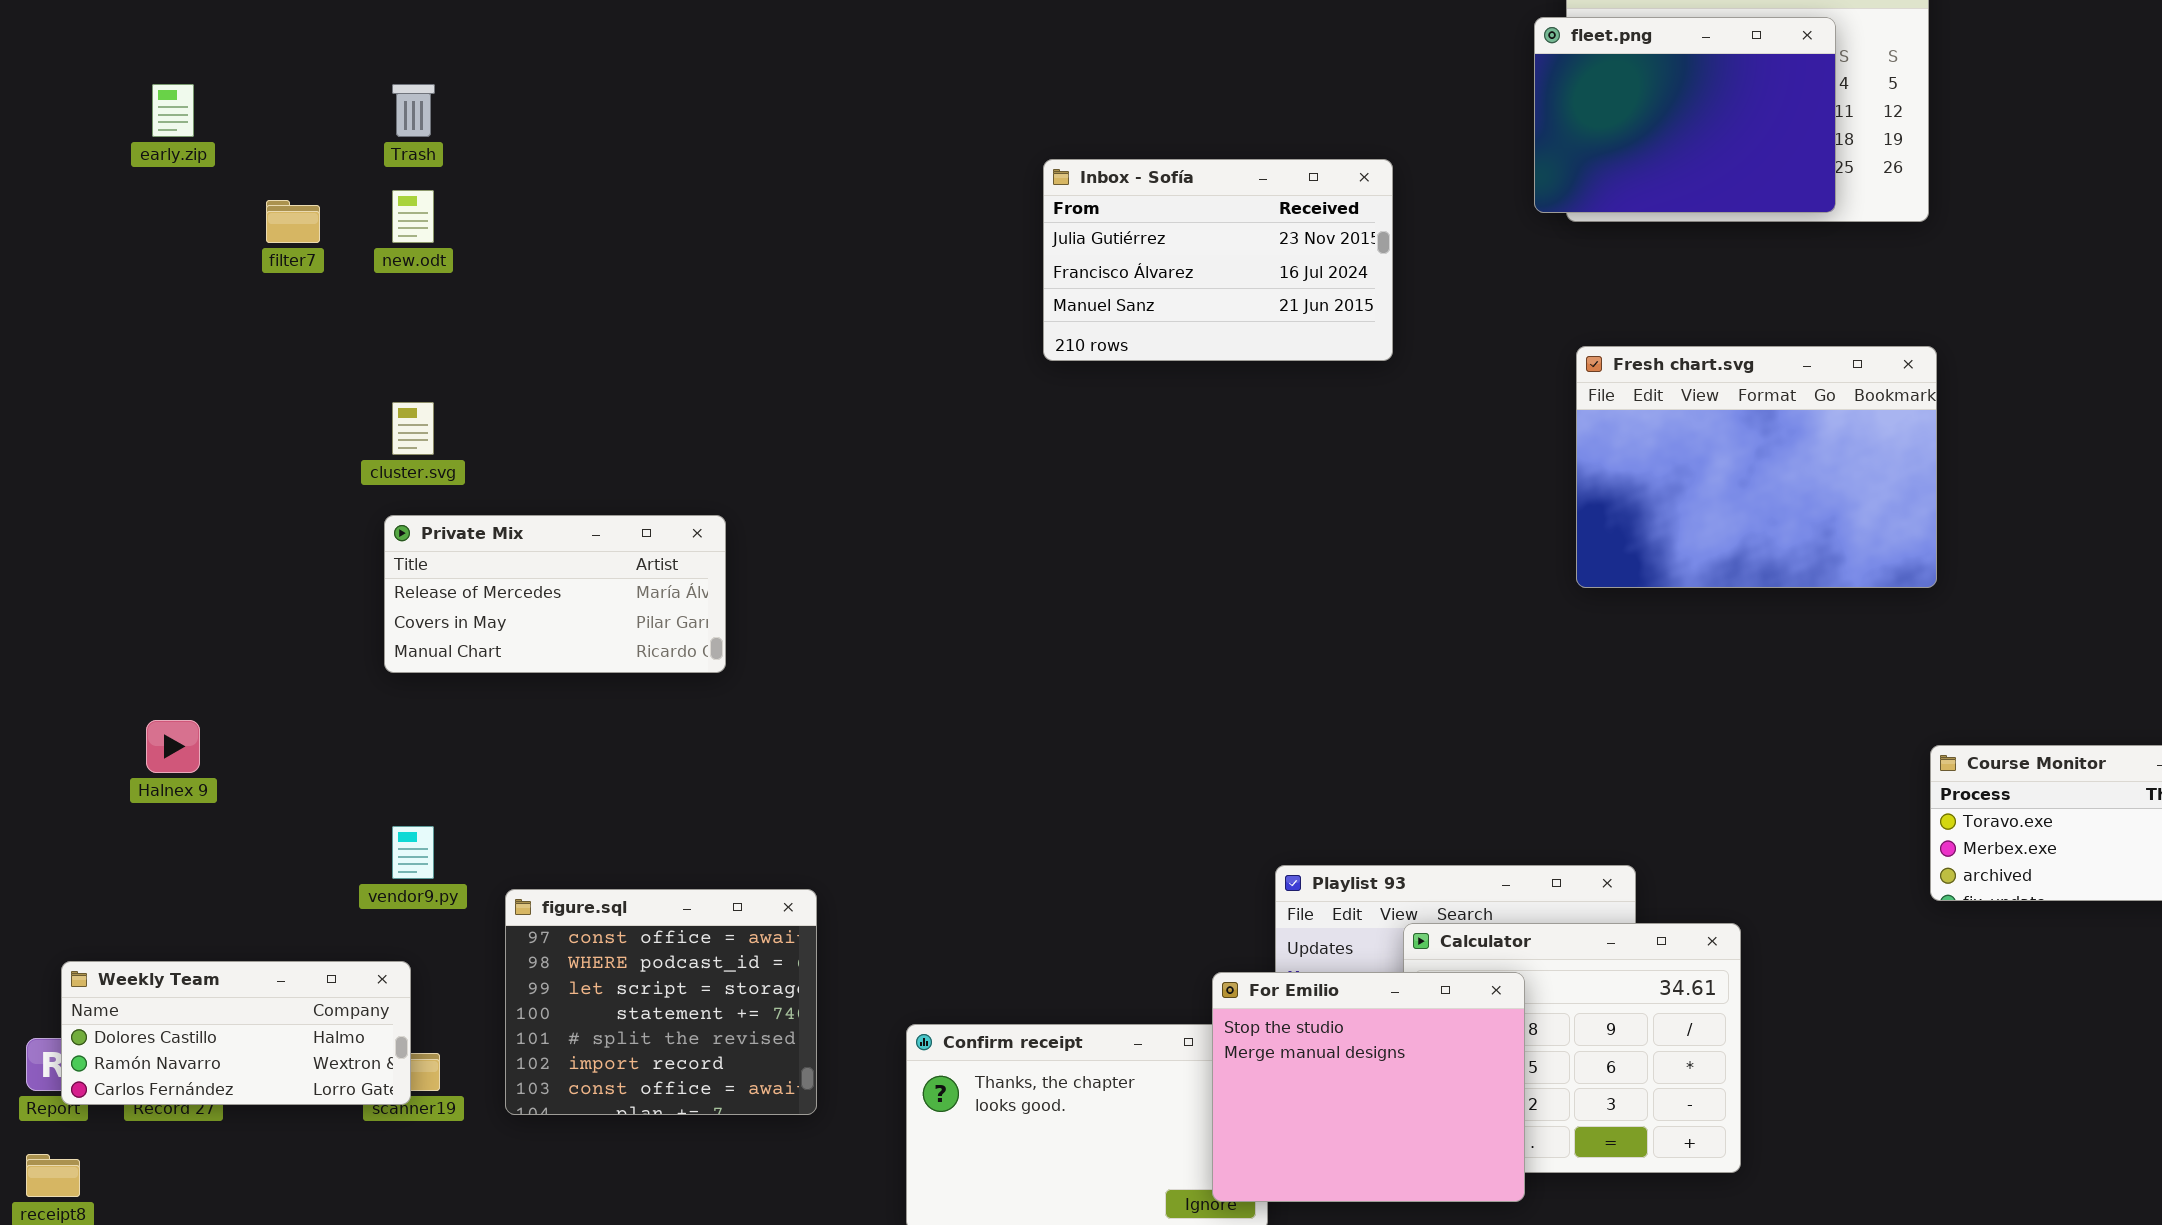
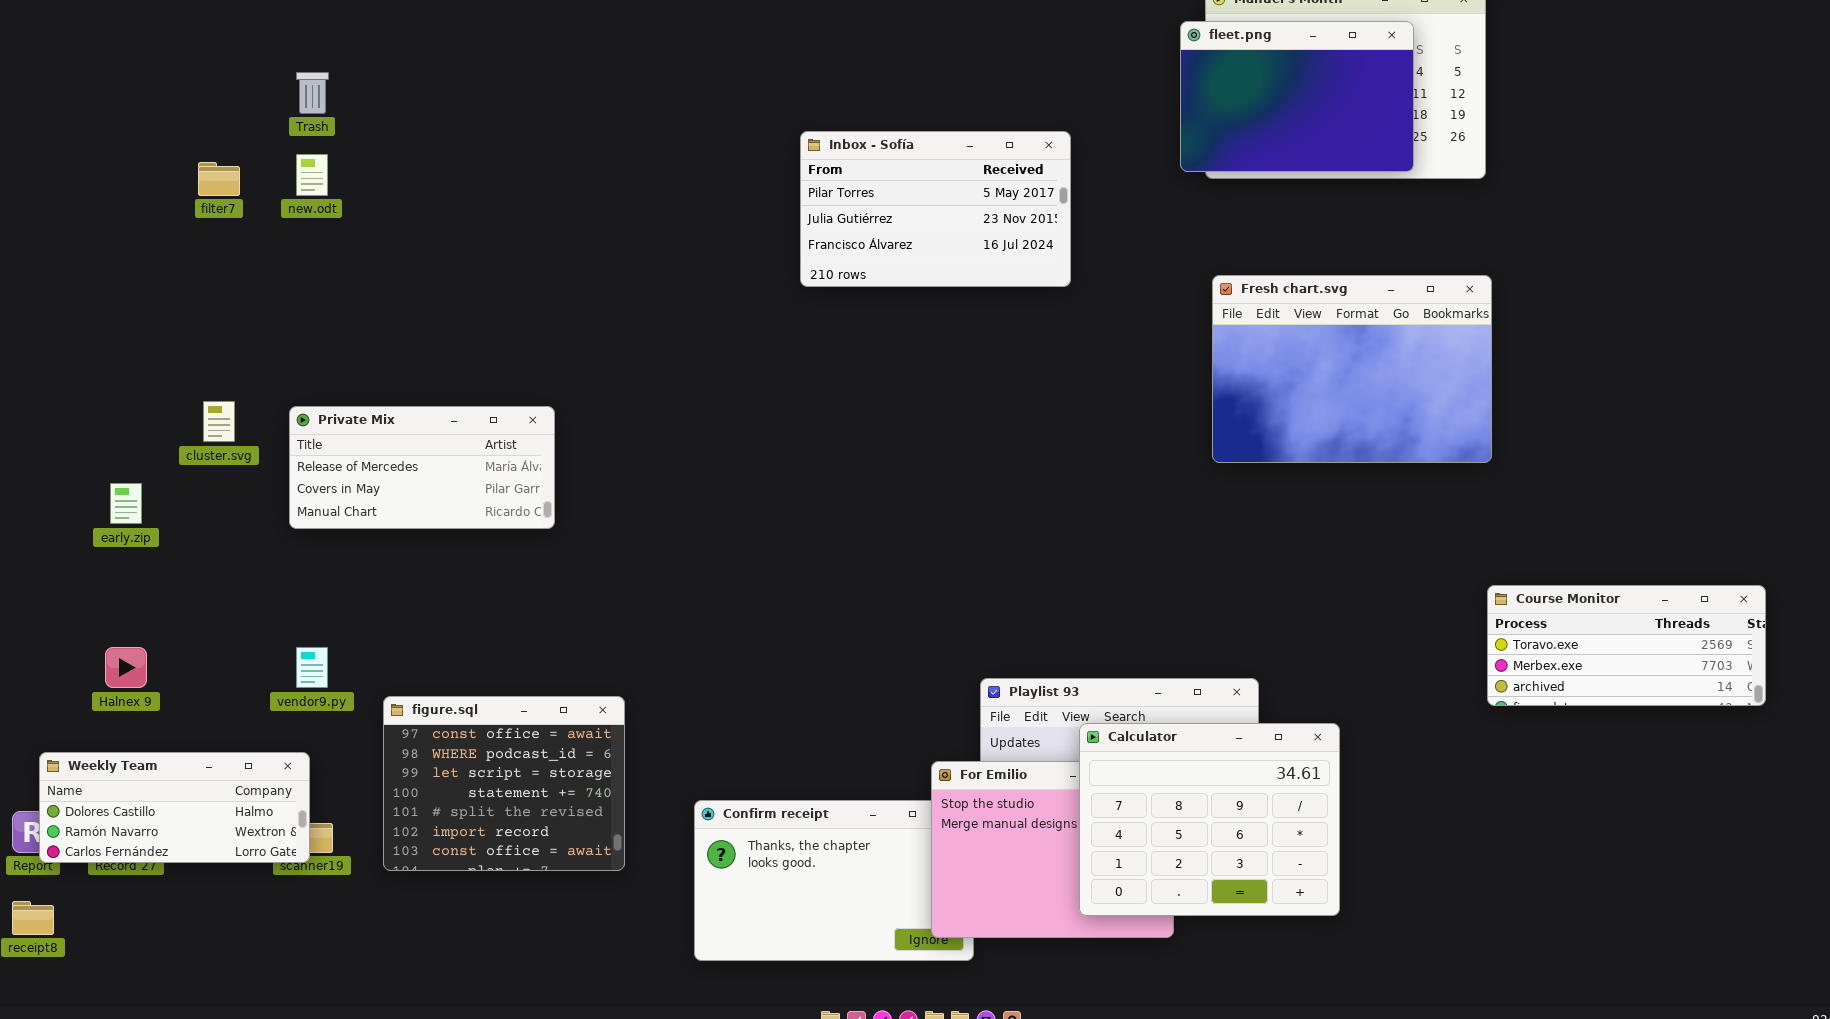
early.zip: [152,84,194,137] -> [110,483,142,524], moved
Inbox - Sofía: [1043,159,1393,361] -> [800,131,1071,287], scrolled up 1 row
cluster.svg: [392,402,434,455] -> [203,401,235,442], moved
Halnex 9: [146,720,200,773] -> [105,647,147,688], moved
Calculator: [1403,923,1741,1173] -> [1079,723,1340,916], raised

